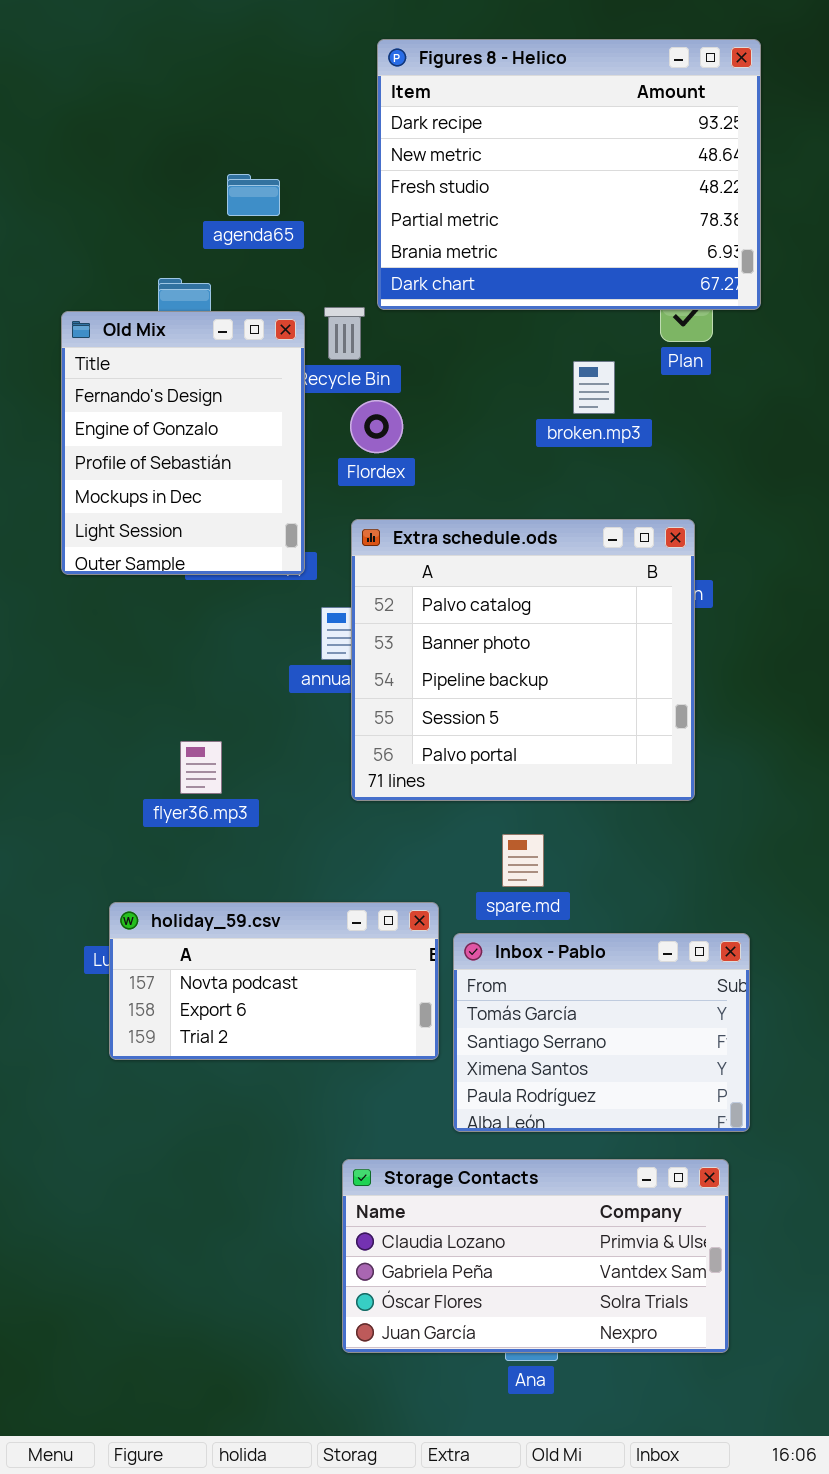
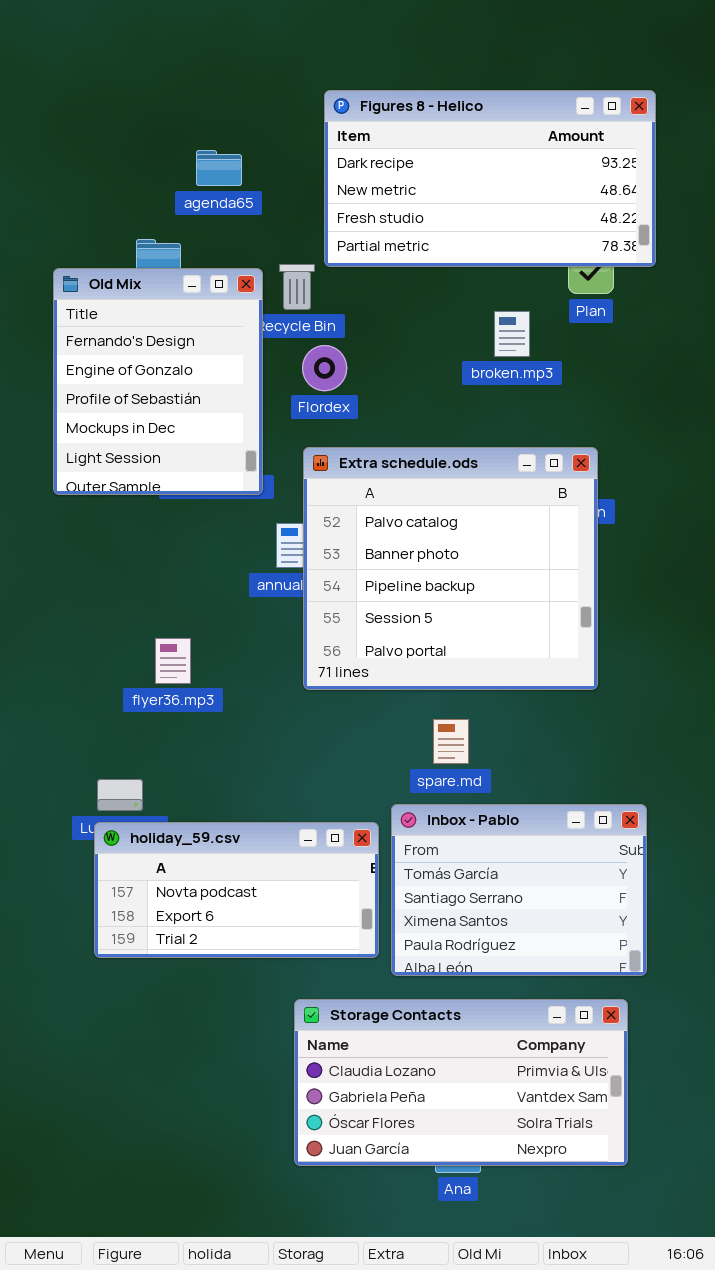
Figures 8 - Helico: [377,39,761,310] -> [324,90,656,267], resized
holiday_59.csv: [109,902,439,1060] -> [94,822,379,958], moved

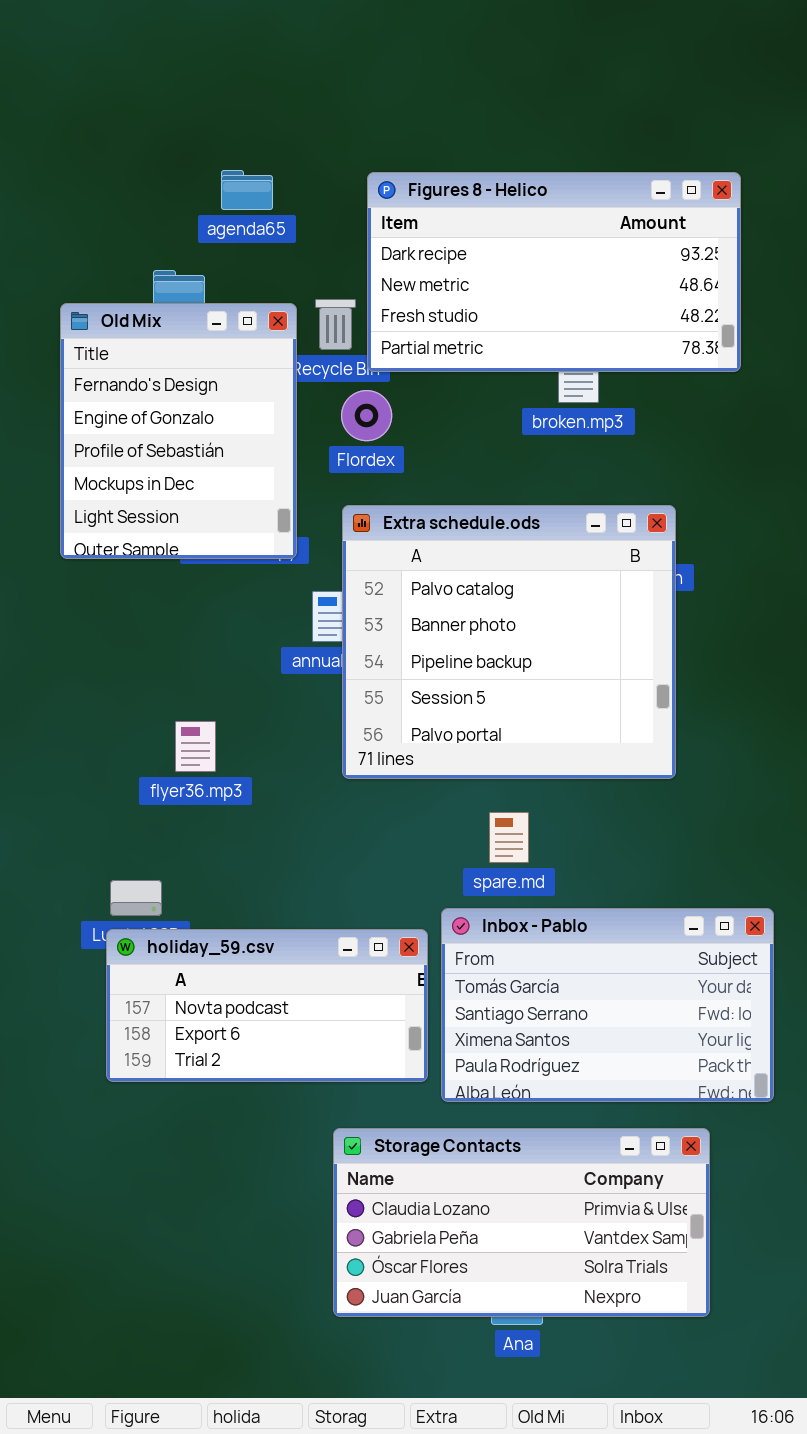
Figures 8 - Helico: [324,90,656,267] -> [367,172,741,372], moved
Inbox - Pablo: [391,804,647,976] -> [441,908,774,1102], resized

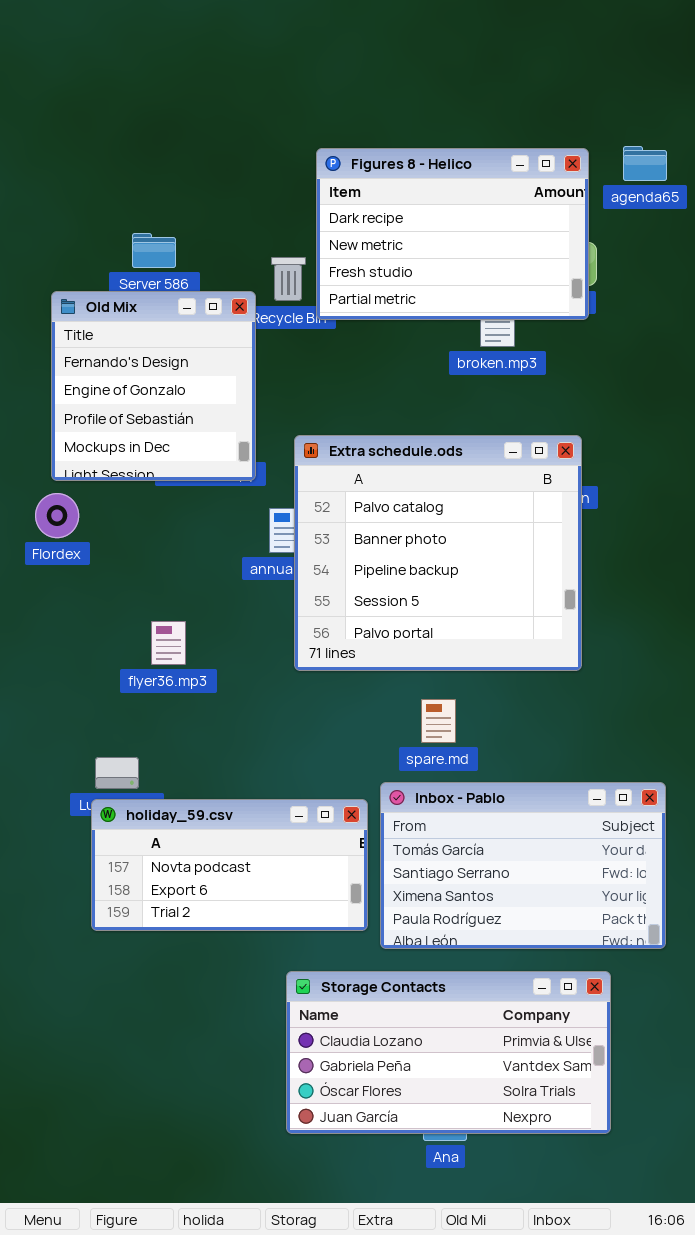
agenda65: [221,170,273,210] -> [623,146,667,181], moved
Figures 8 - Helico: [367,172,741,372] -> [316,148,589,320], resized
Old Mix: [60,303,297,559] -> [51,291,256,481], resized
Flordex: [341,390,392,441] -> [35,493,79,538], moved

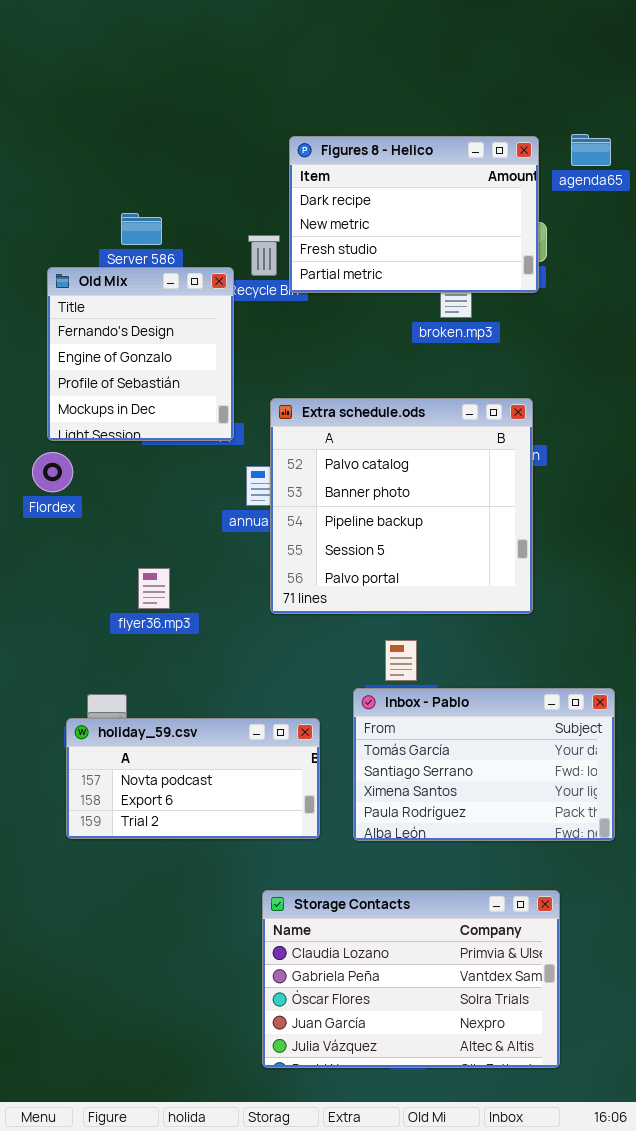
Inbox - Pablo: [380,782,666,949] -> [353,688,615,841], moved
holiday_59.csv: [91,799,368,931] -> [66,718,320,839], moved
Storage Contacts: [286,971,611,1134] -> [262,890,560,1068], resized

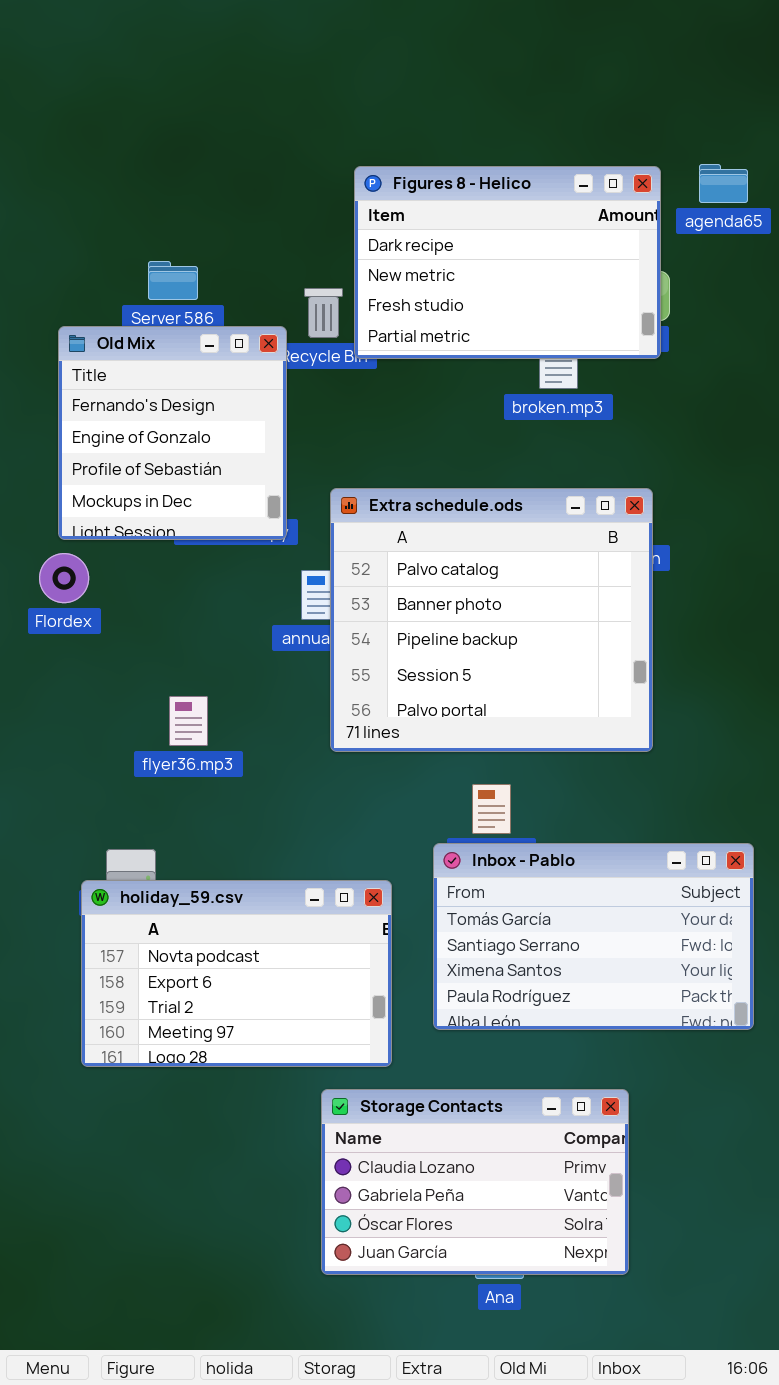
holiday_59.csv: [66,718,320,839] -> [81,880,392,1067], resized
Storage Contacts: [262,890,560,1068] -> [321,1089,629,1275], resized

